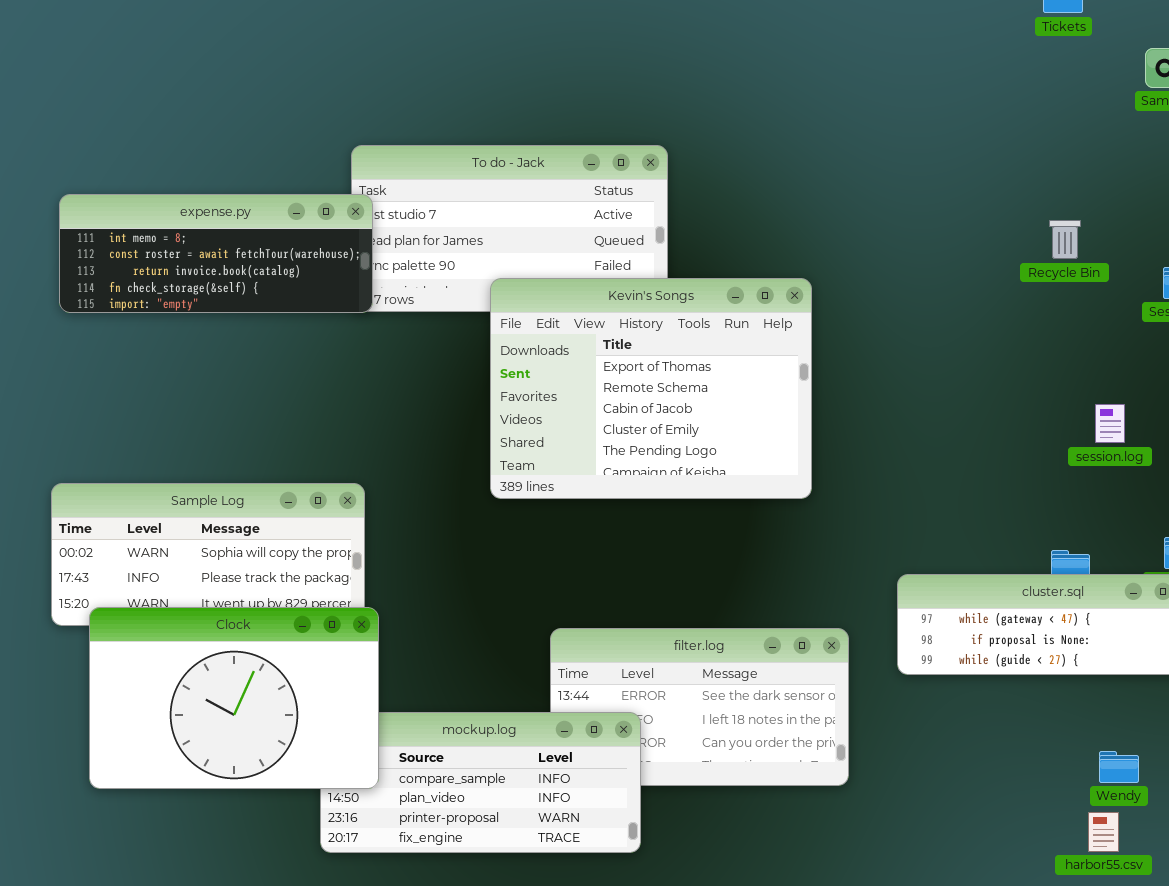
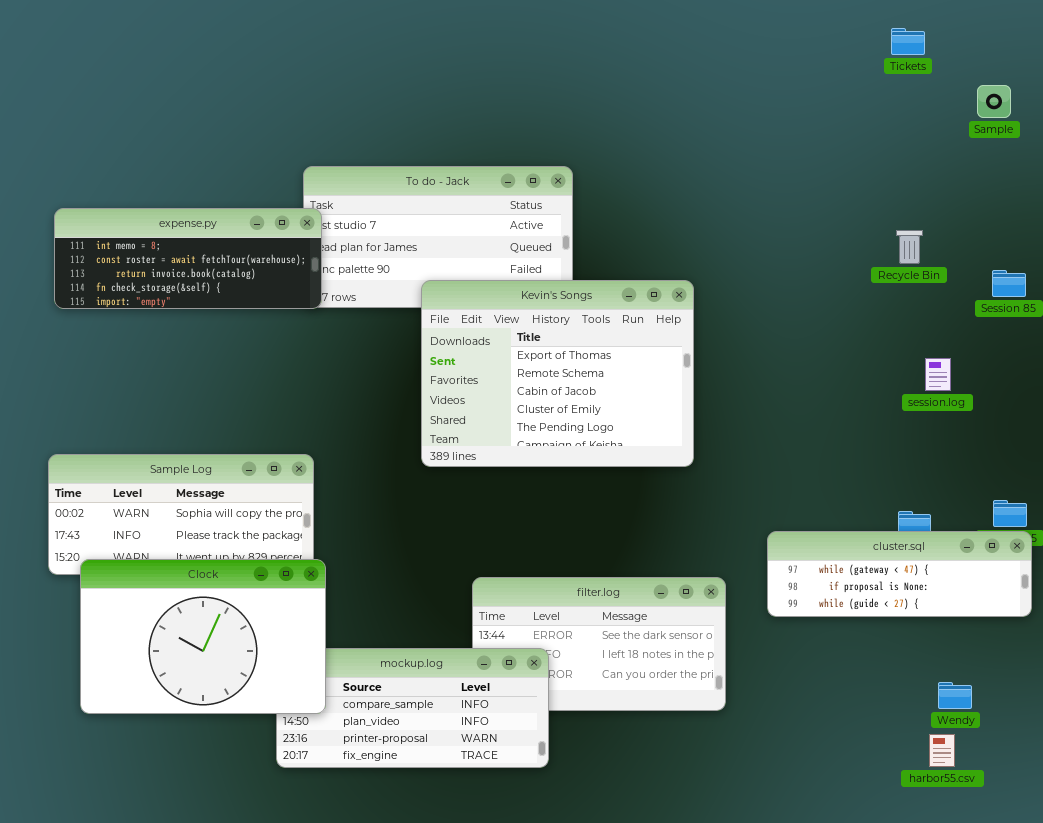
session.log: [1095,404,1125,443] -> [925,358,951,391], moved

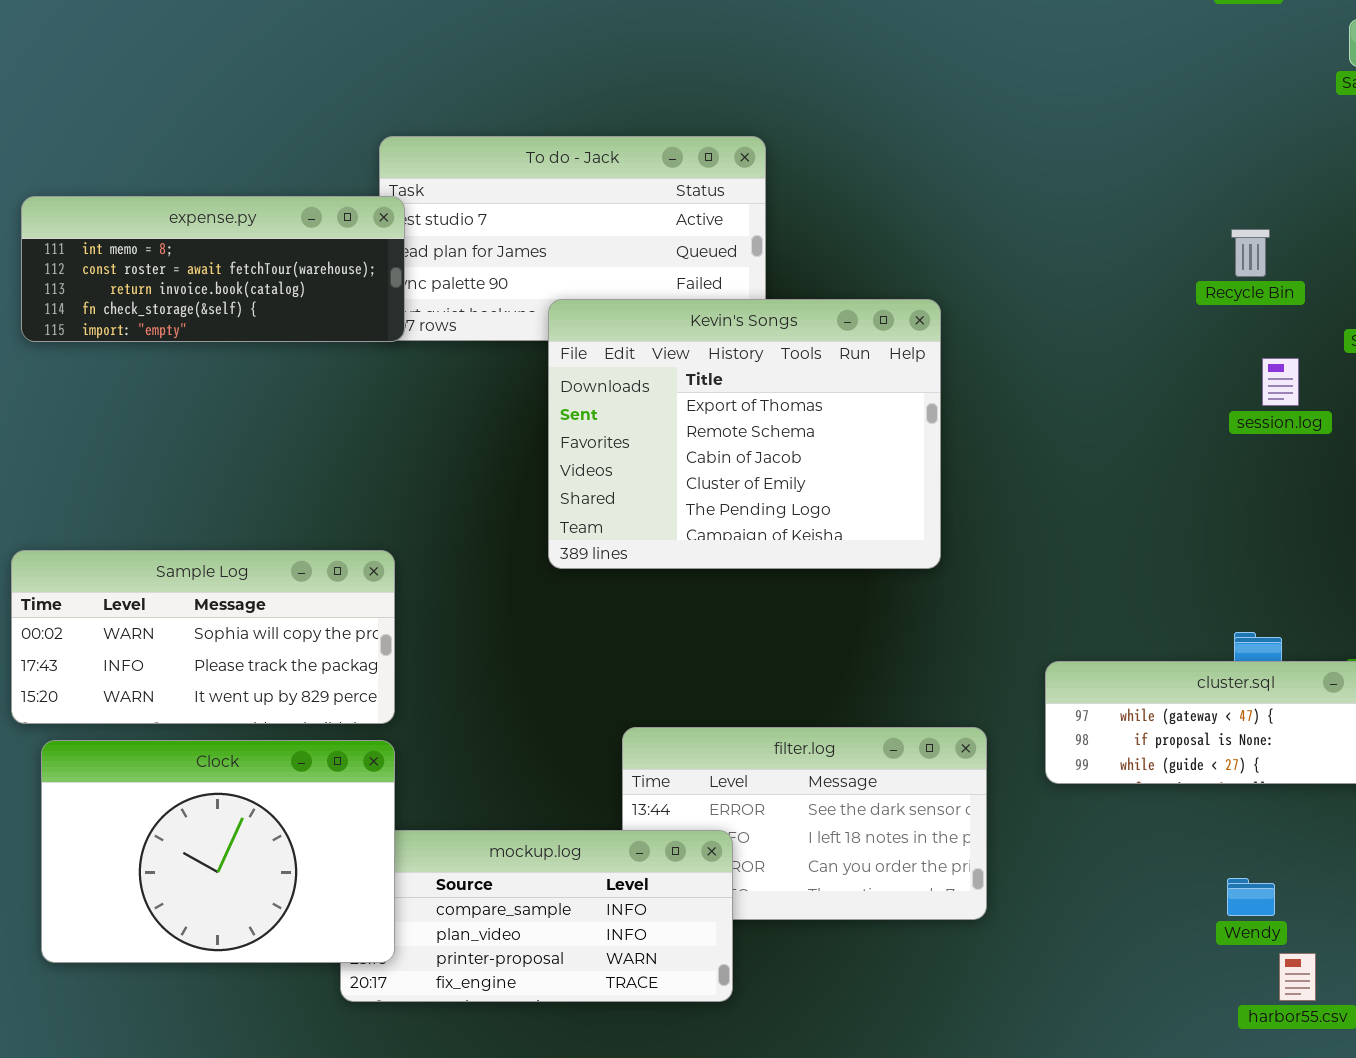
session.log: [925,358,951,391] -> [1262,358,1299,406], moved
Clock: [80,559,326,714] -> [41,740,395,963], moved
Wendy: [938,682,972,709] -> [1227,878,1275,916], moved

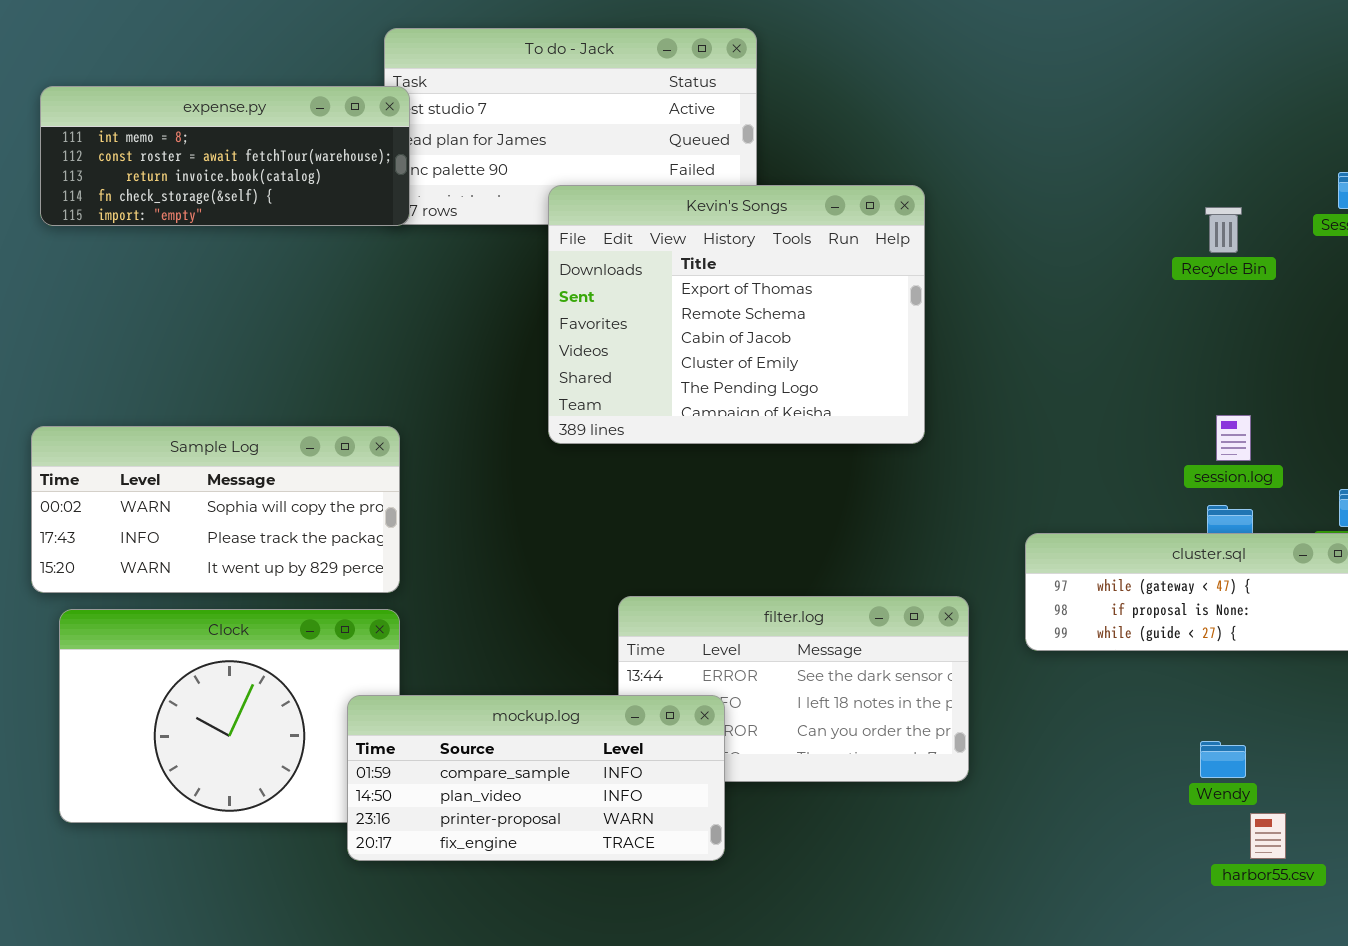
Recycle Bin: [1231,229,1270,277] -> [1205,207,1242,253], moved
session.log: [1262,358,1299,406] -> [1216,415,1251,461], moved
mockup.log: [340,830,733,1002] -> [347,695,725,861], raised

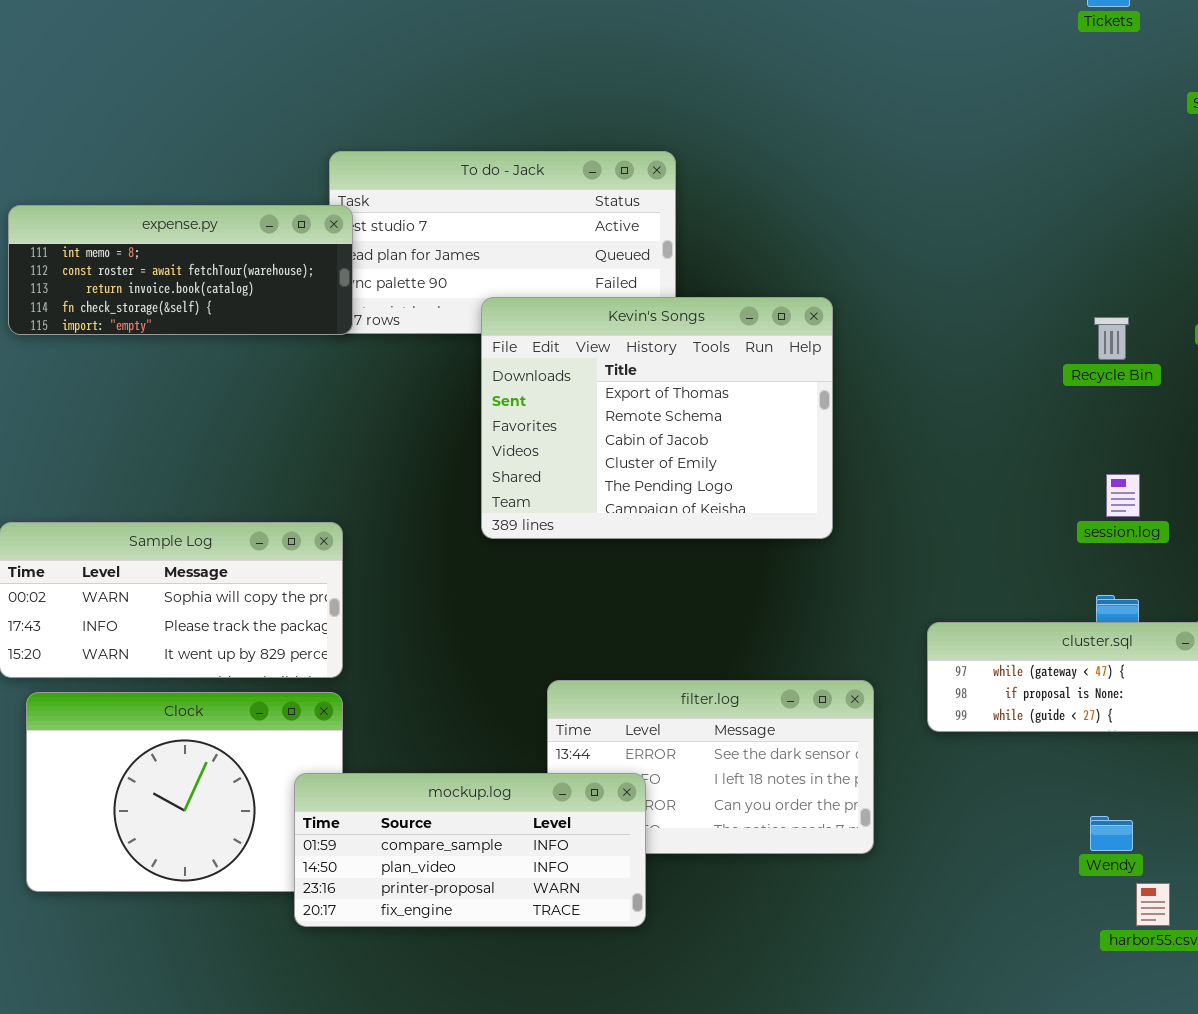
session.log: [1216,415,1251,461] -> [1106,474,1140,517], moved

